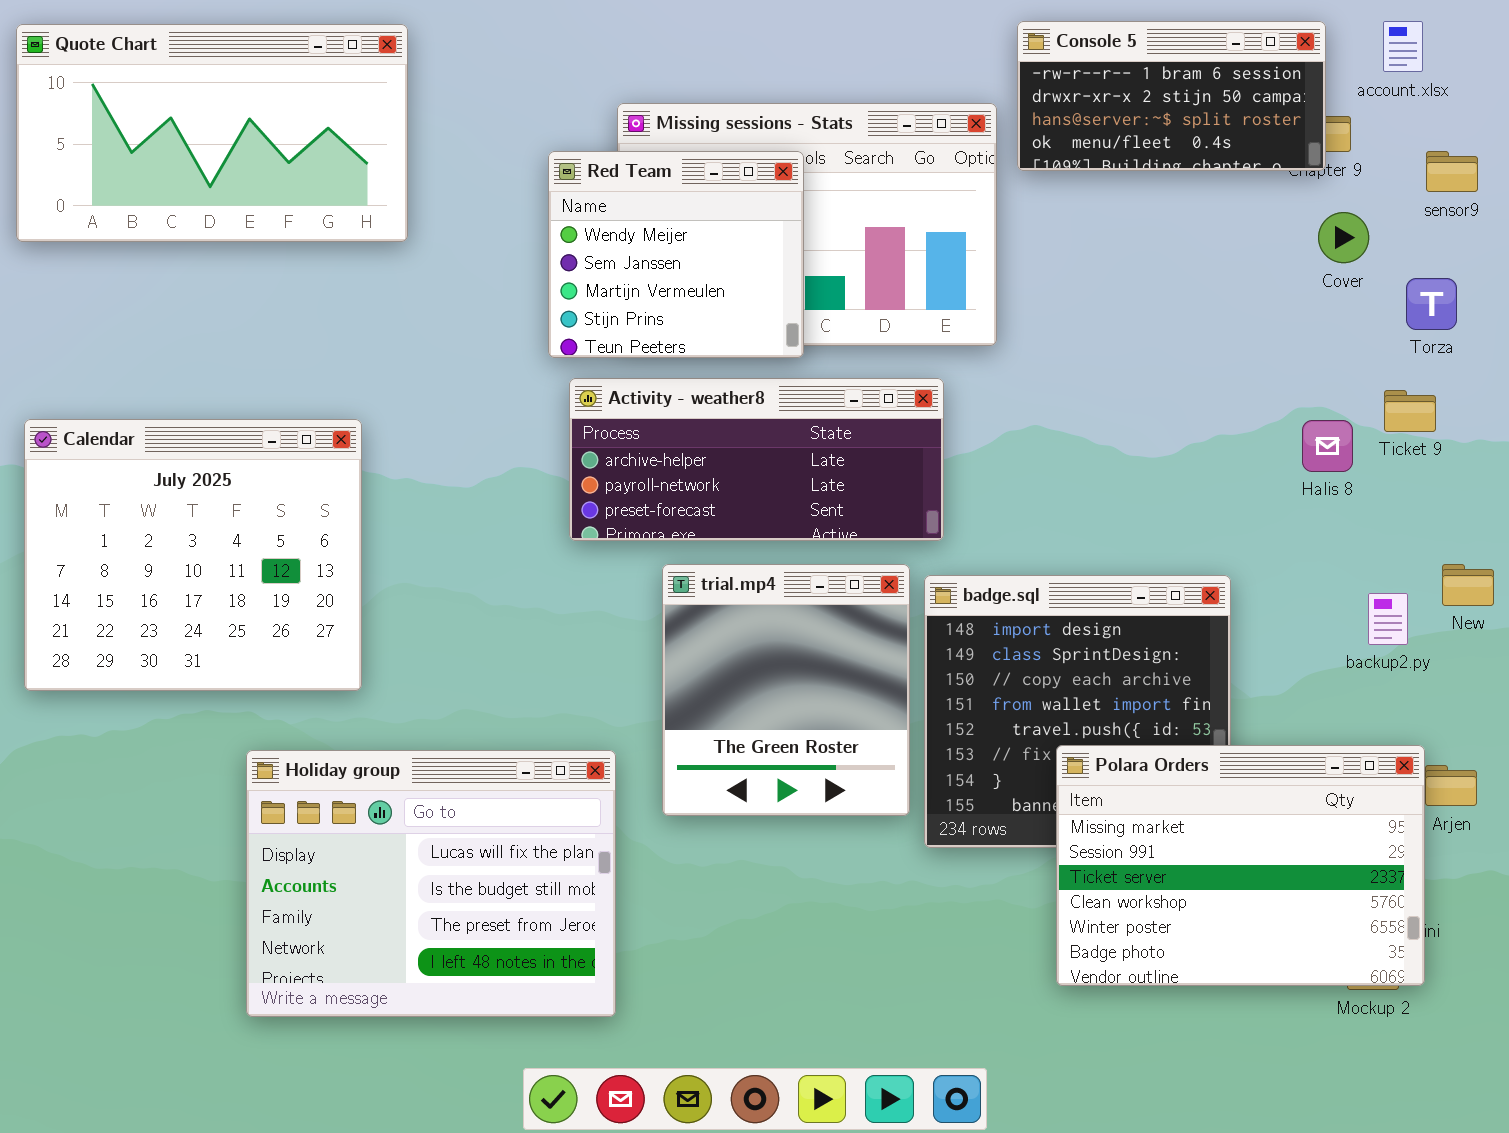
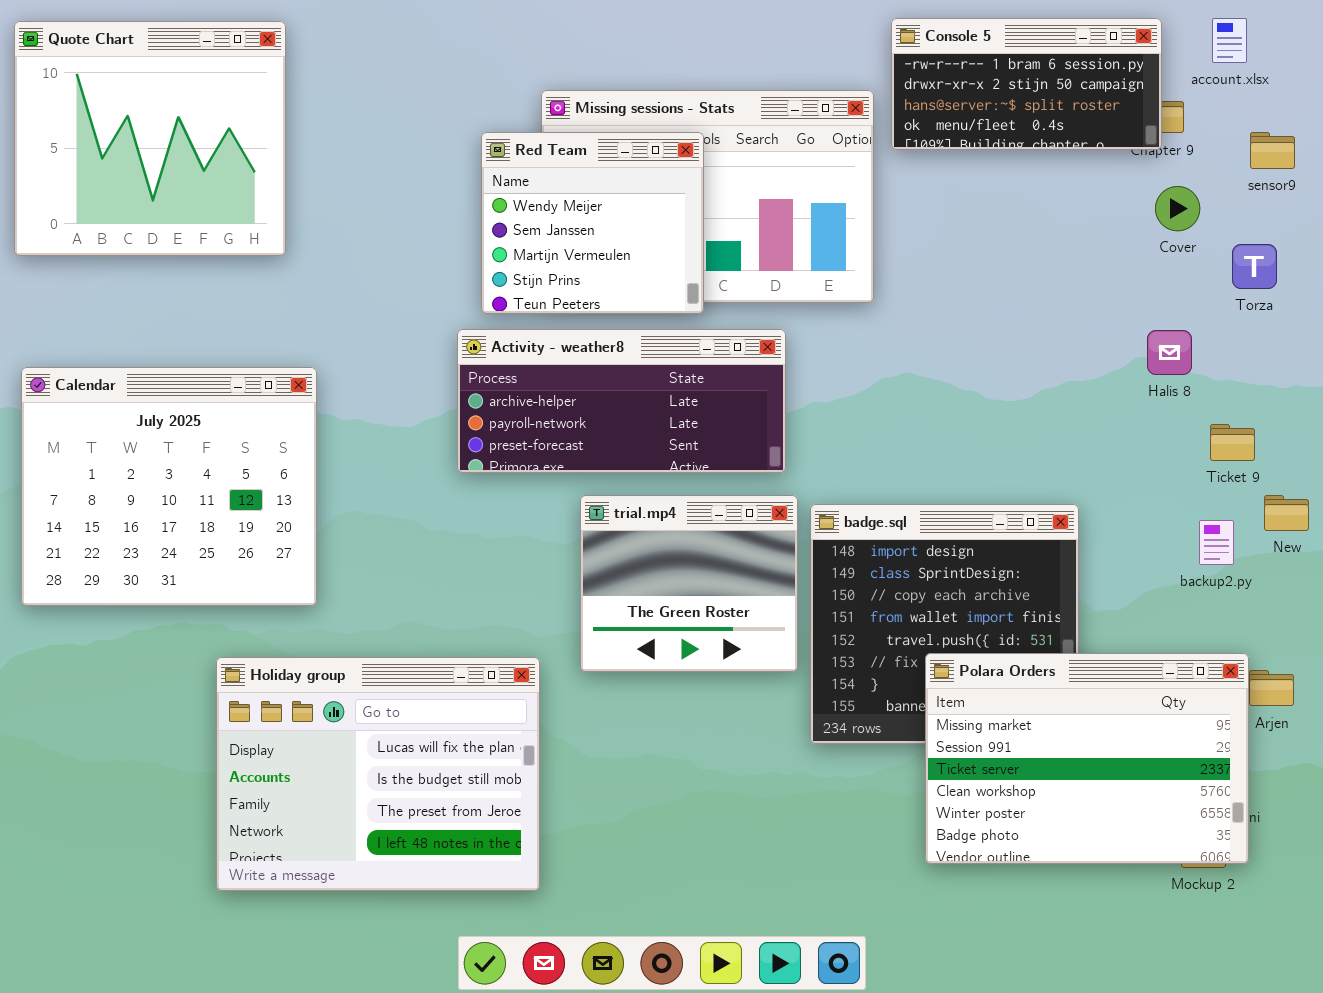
Quote Chart: [16,24,408,242] -> [14,21,286,256], resized
Activity - weather8: [569,378,944,541] -> [457,329,786,473], moved
Ticket 9: [1384,390,1436,432] -> [1210,424,1255,461], moved
Halis 8: [1302,420,1353,472] -> [1147,330,1192,375], moved
trial.mp4: [662,564,910,816] -> [580,495,798,672], resized

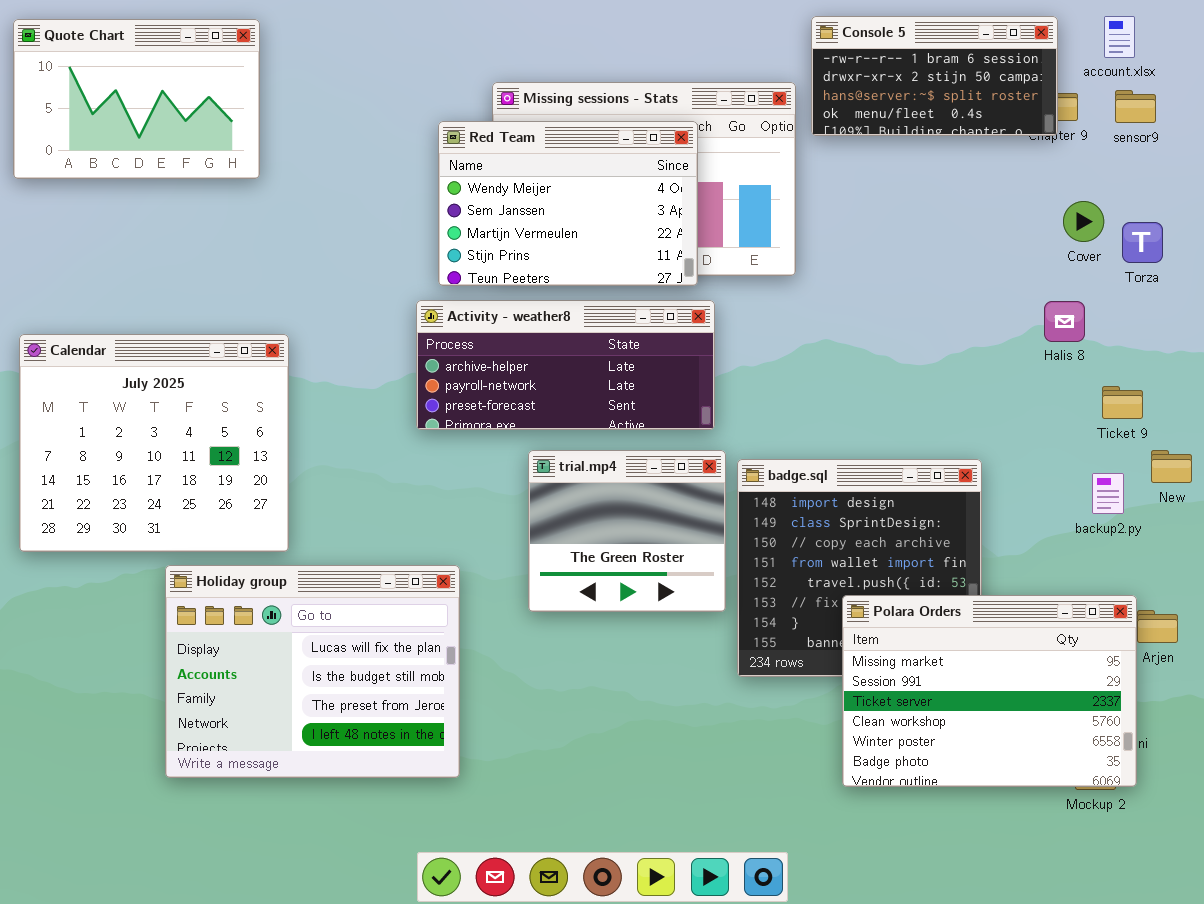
Quote Chart: [14,21,286,256] -> [13,19,260,179], resized
Red Team: [481,132,704,314] -> [438,121,698,286], resized
sensor9: [1250,132,1295,169] -> [1115,90,1156,123], moved
Cover: [1155,186,1200,231] -> [1063,201,1104,242], moved
Holiday group: [216,657,540,891] -> [165,565,460,778], moved

